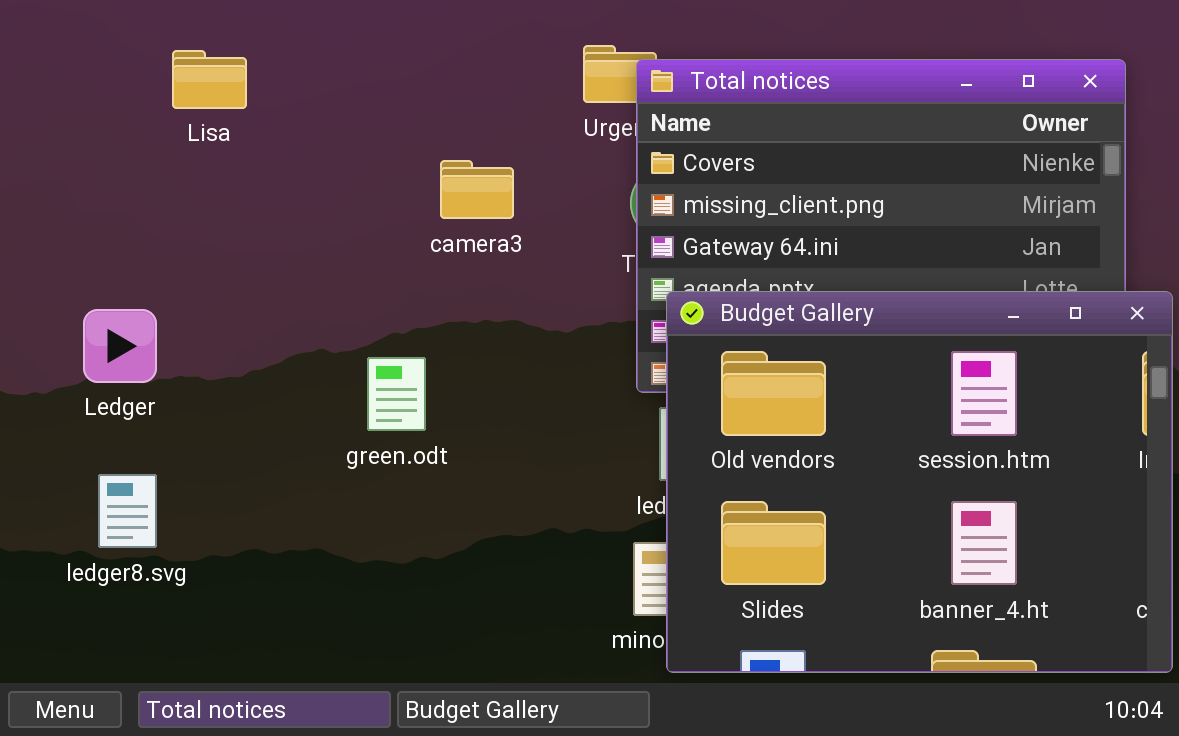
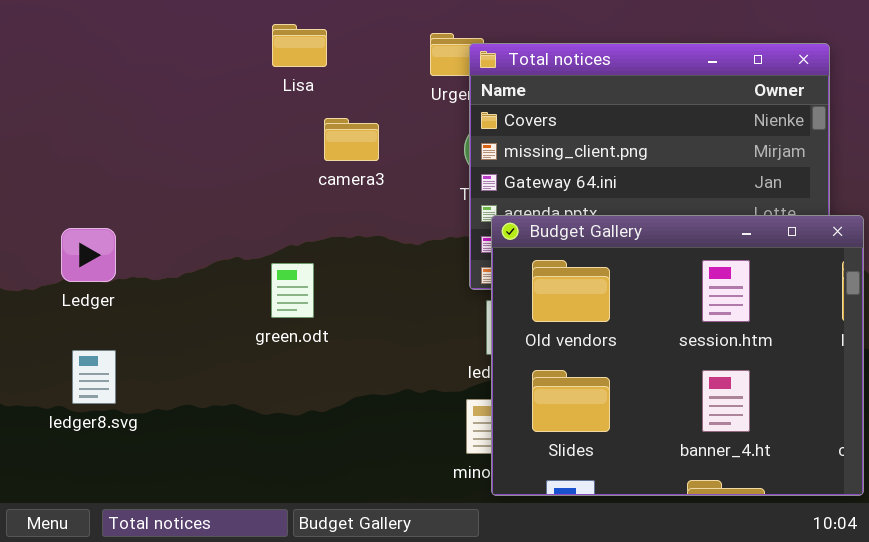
Lisa: [172,50,247,109] -> [272,24,327,67], moved

